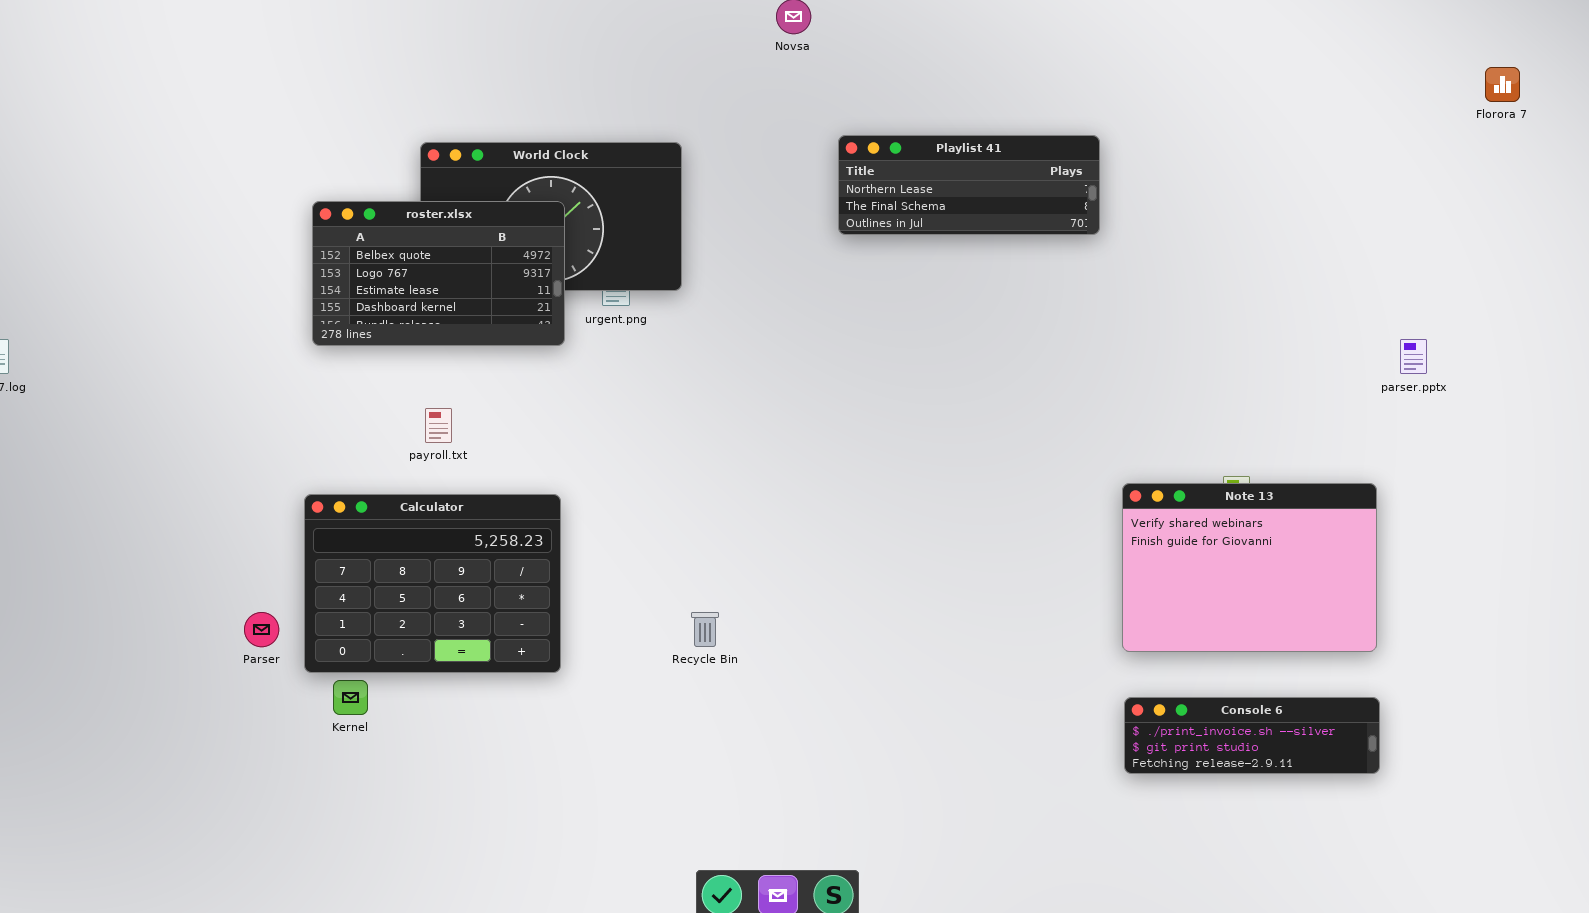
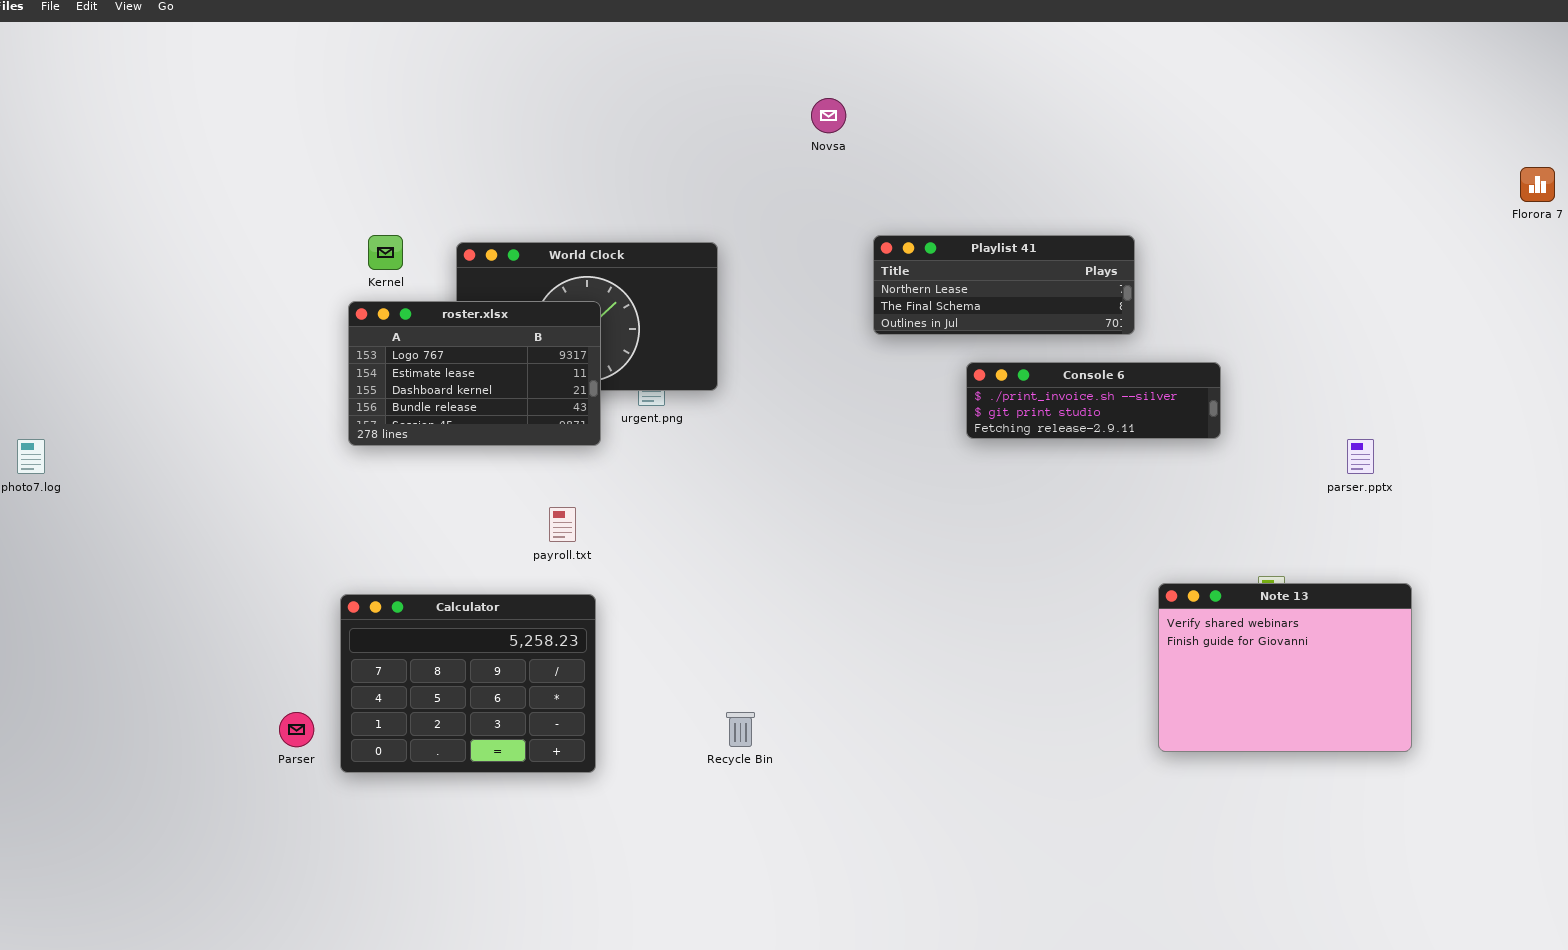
roster.xlsx: [312,201,565,346] -> [348,301,601,446], scrolled down 1 row
parser.pptx: [1400,339,1427,374] -> [1347,439,1374,474], moved
payroll.txt: [425,408,452,443] -> [549,507,576,542], moved
Kernel: [333,680,368,715] -> [368,235,403,270], moved
Console 6: [1124,697,1380,774] -> [966,362,1221,439], moved

